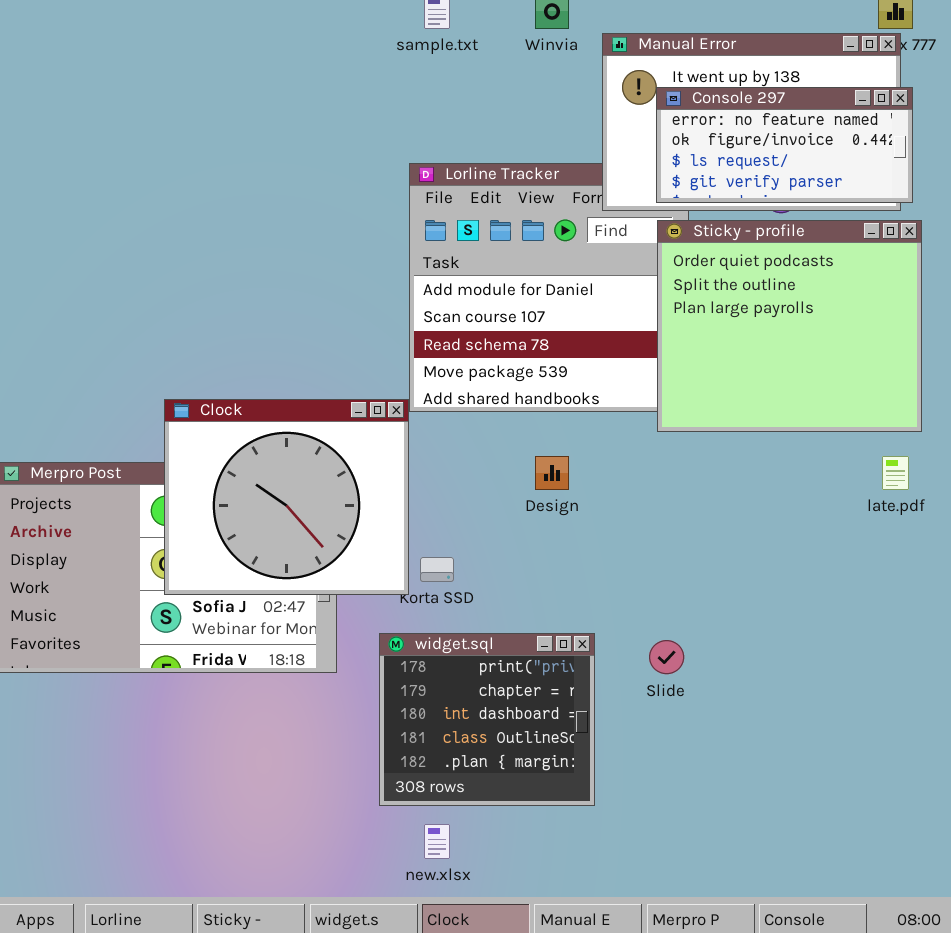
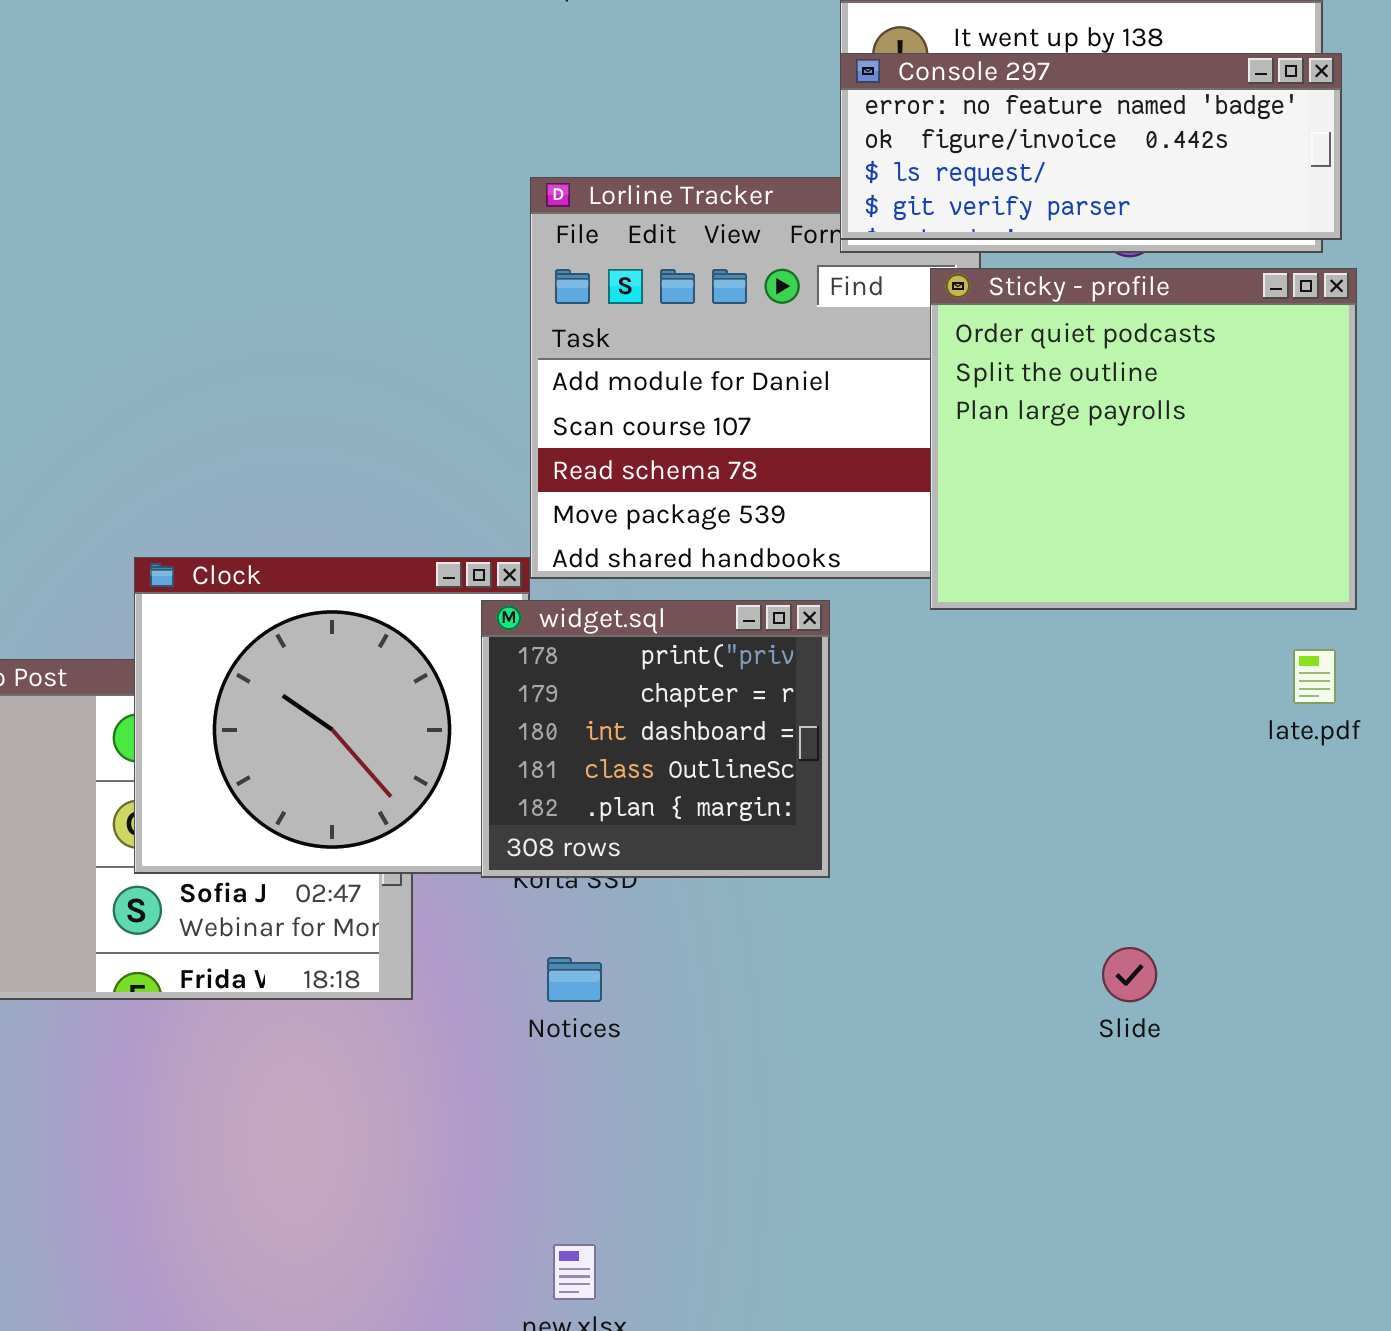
Console 297: [656,87,913,203] -> [840,53,1342,240], resized
widget.sql: [379,633,595,806] -> [481,600,830,878], moved
Slide: [649,640,684,674] -> [1102,947,1157,1002], moved

